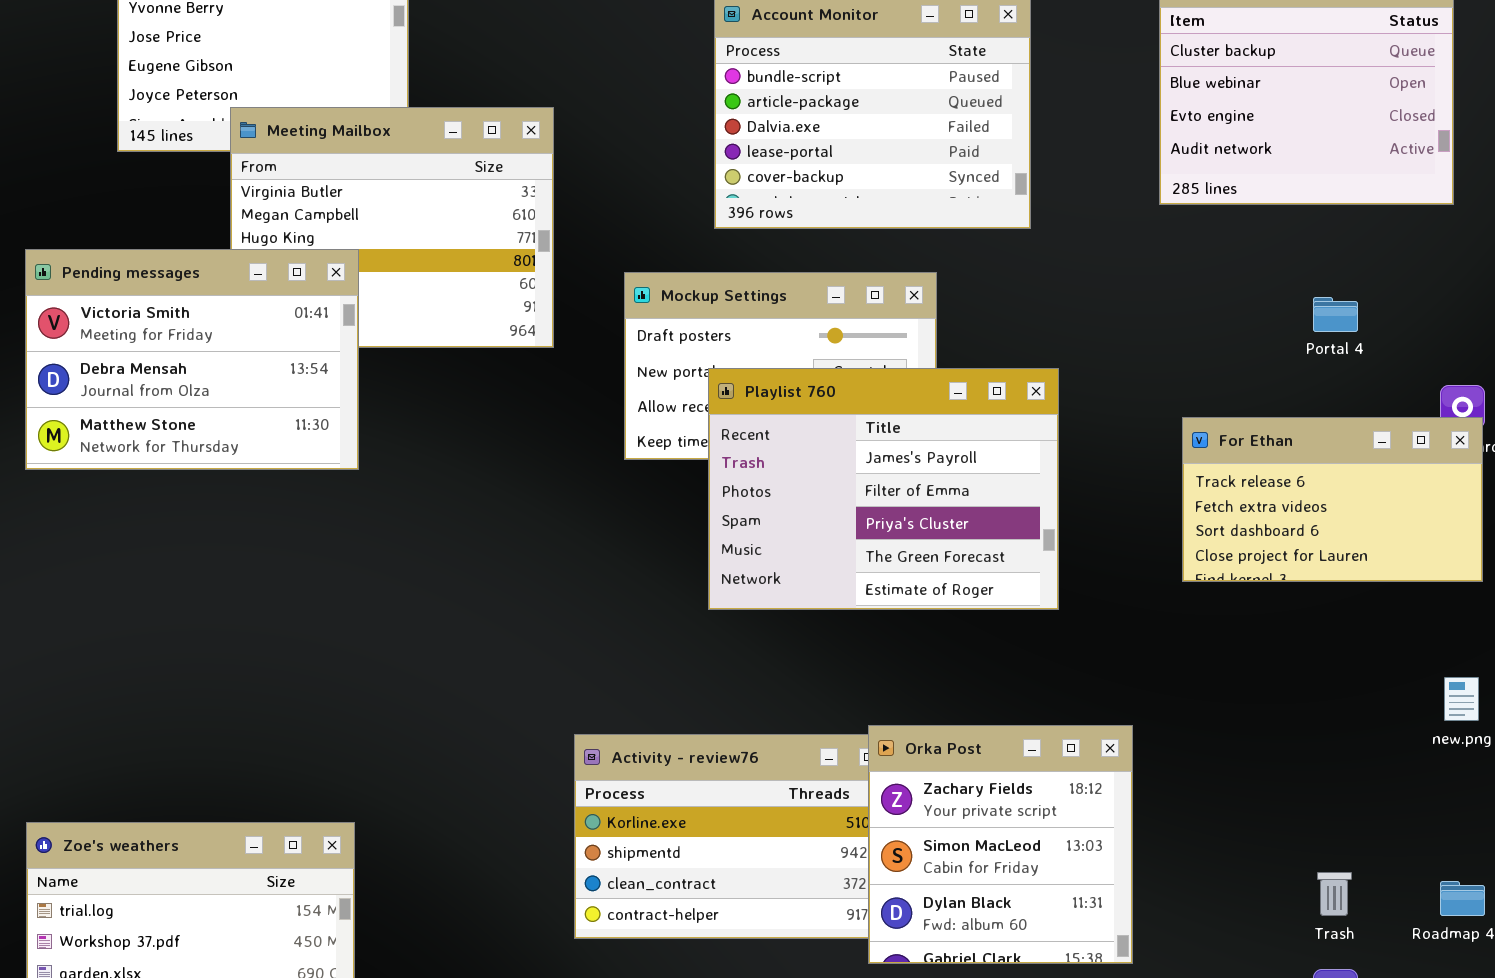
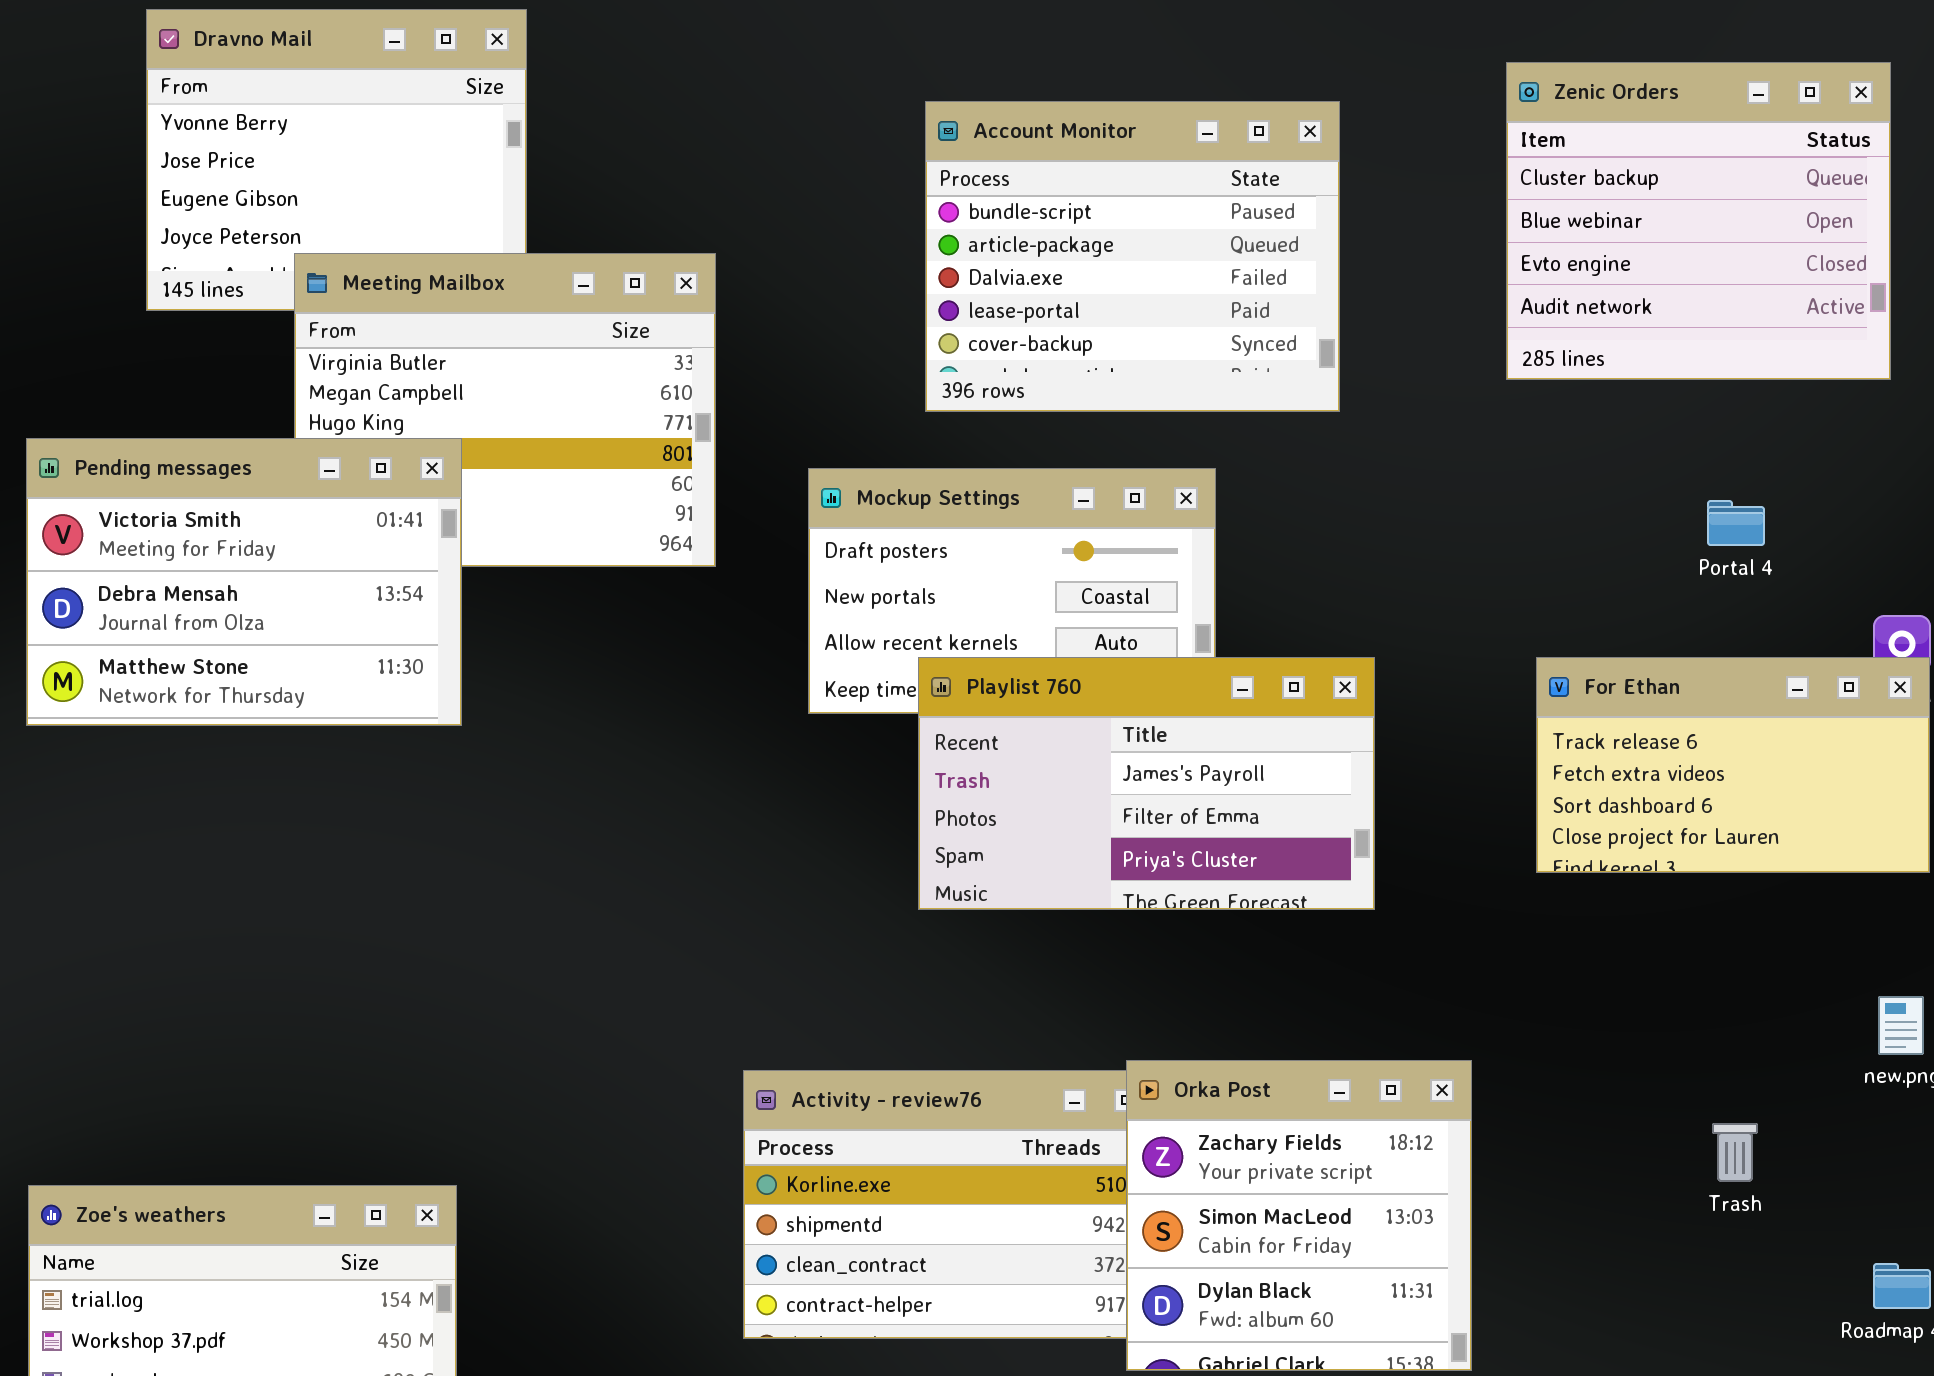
Playlist 760: [708,368,1059,610] -> [918,657,1375,910], resized
Trash: [1317,872,1352,916] -> [1712,1123,1758,1182], moved

